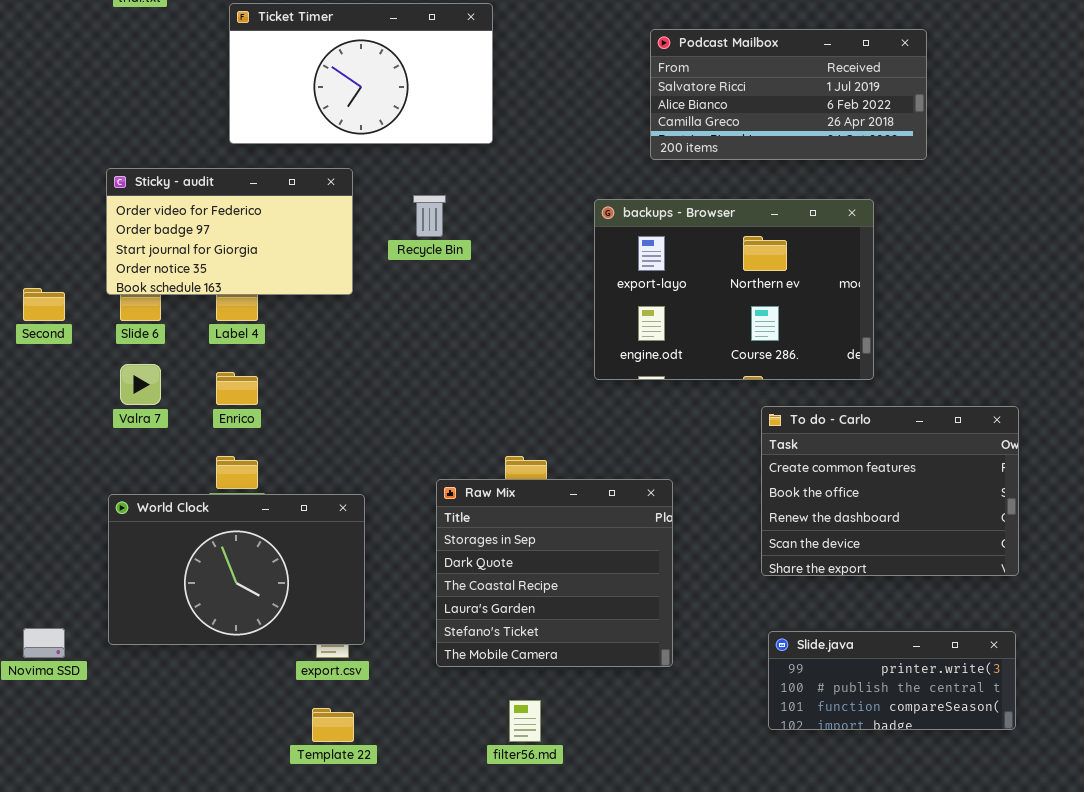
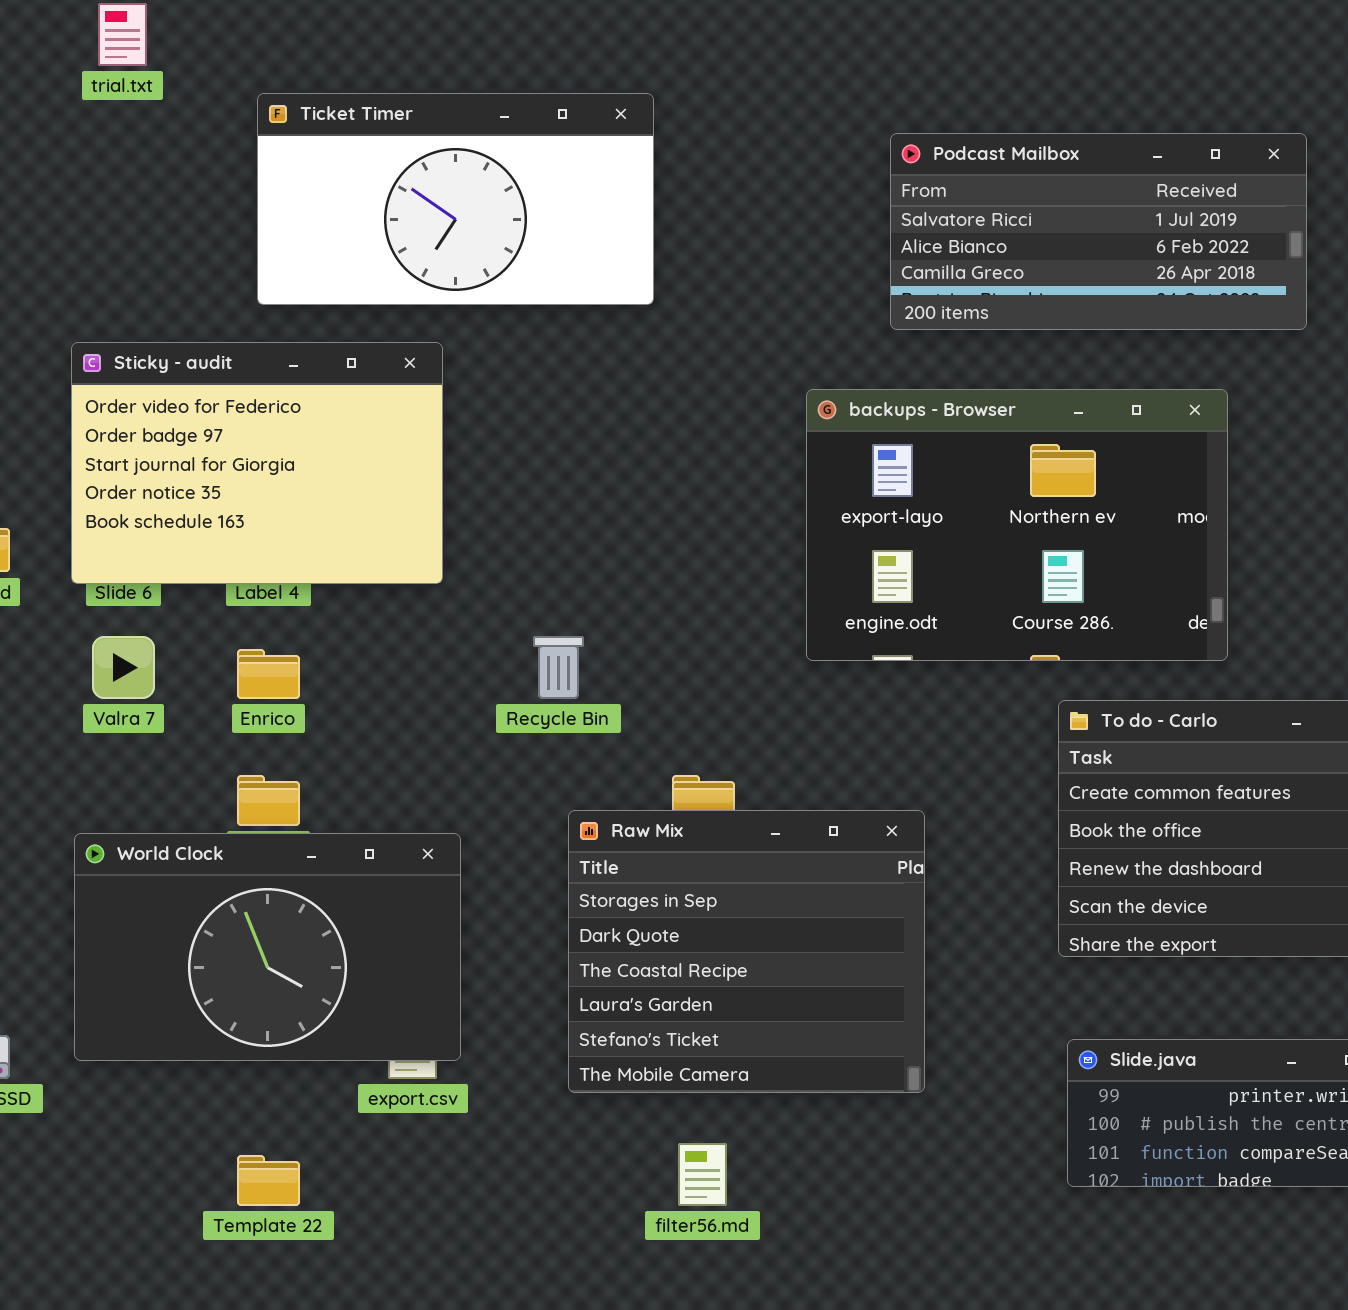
Sticky - audit: [106,168,353,295] -> [71,342,443,584], resized
Recycle Bin: [413,195,446,237] -> [533,636,584,699], moved
Template 22: [312,708,354,742] -> [237,1155,300,1206], moved

